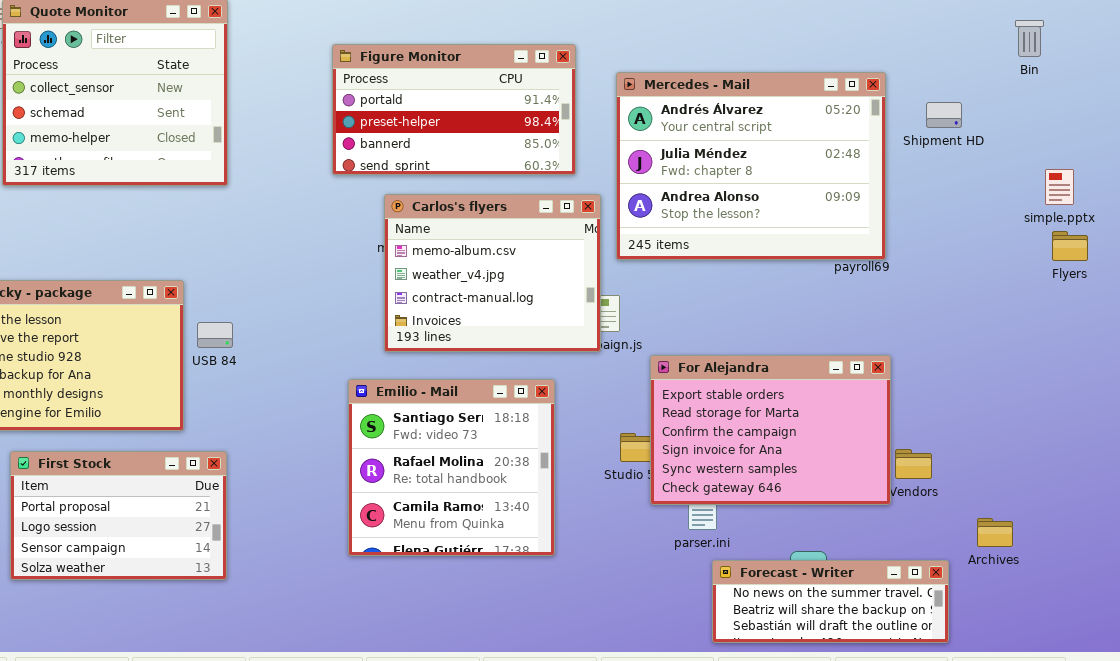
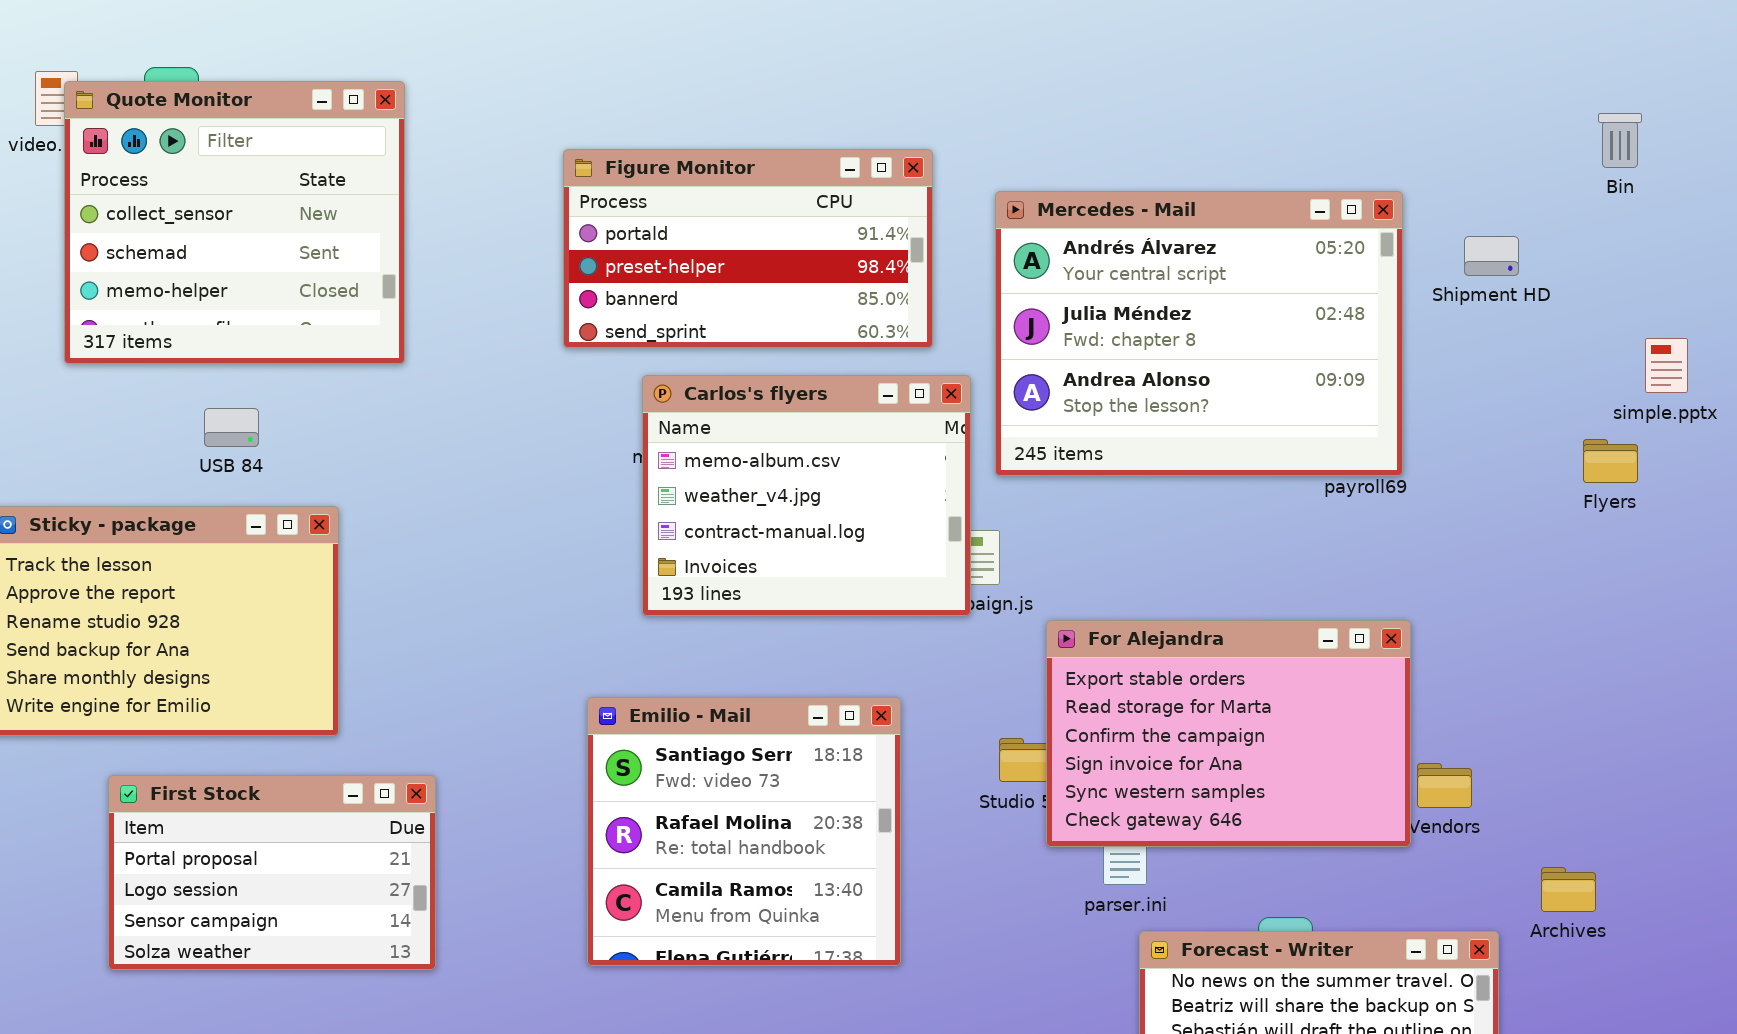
Flyers: [1052,231,1088,261] -> [1583,439,1638,483], moved
USB 84: [197,322,233,348] -> [204,408,259,447], moved
Emilio - Mail: [348,379,555,556] -> [587,697,901,966], moved
First Stock: [10,451,227,580] -> [108,775,436,970], moved

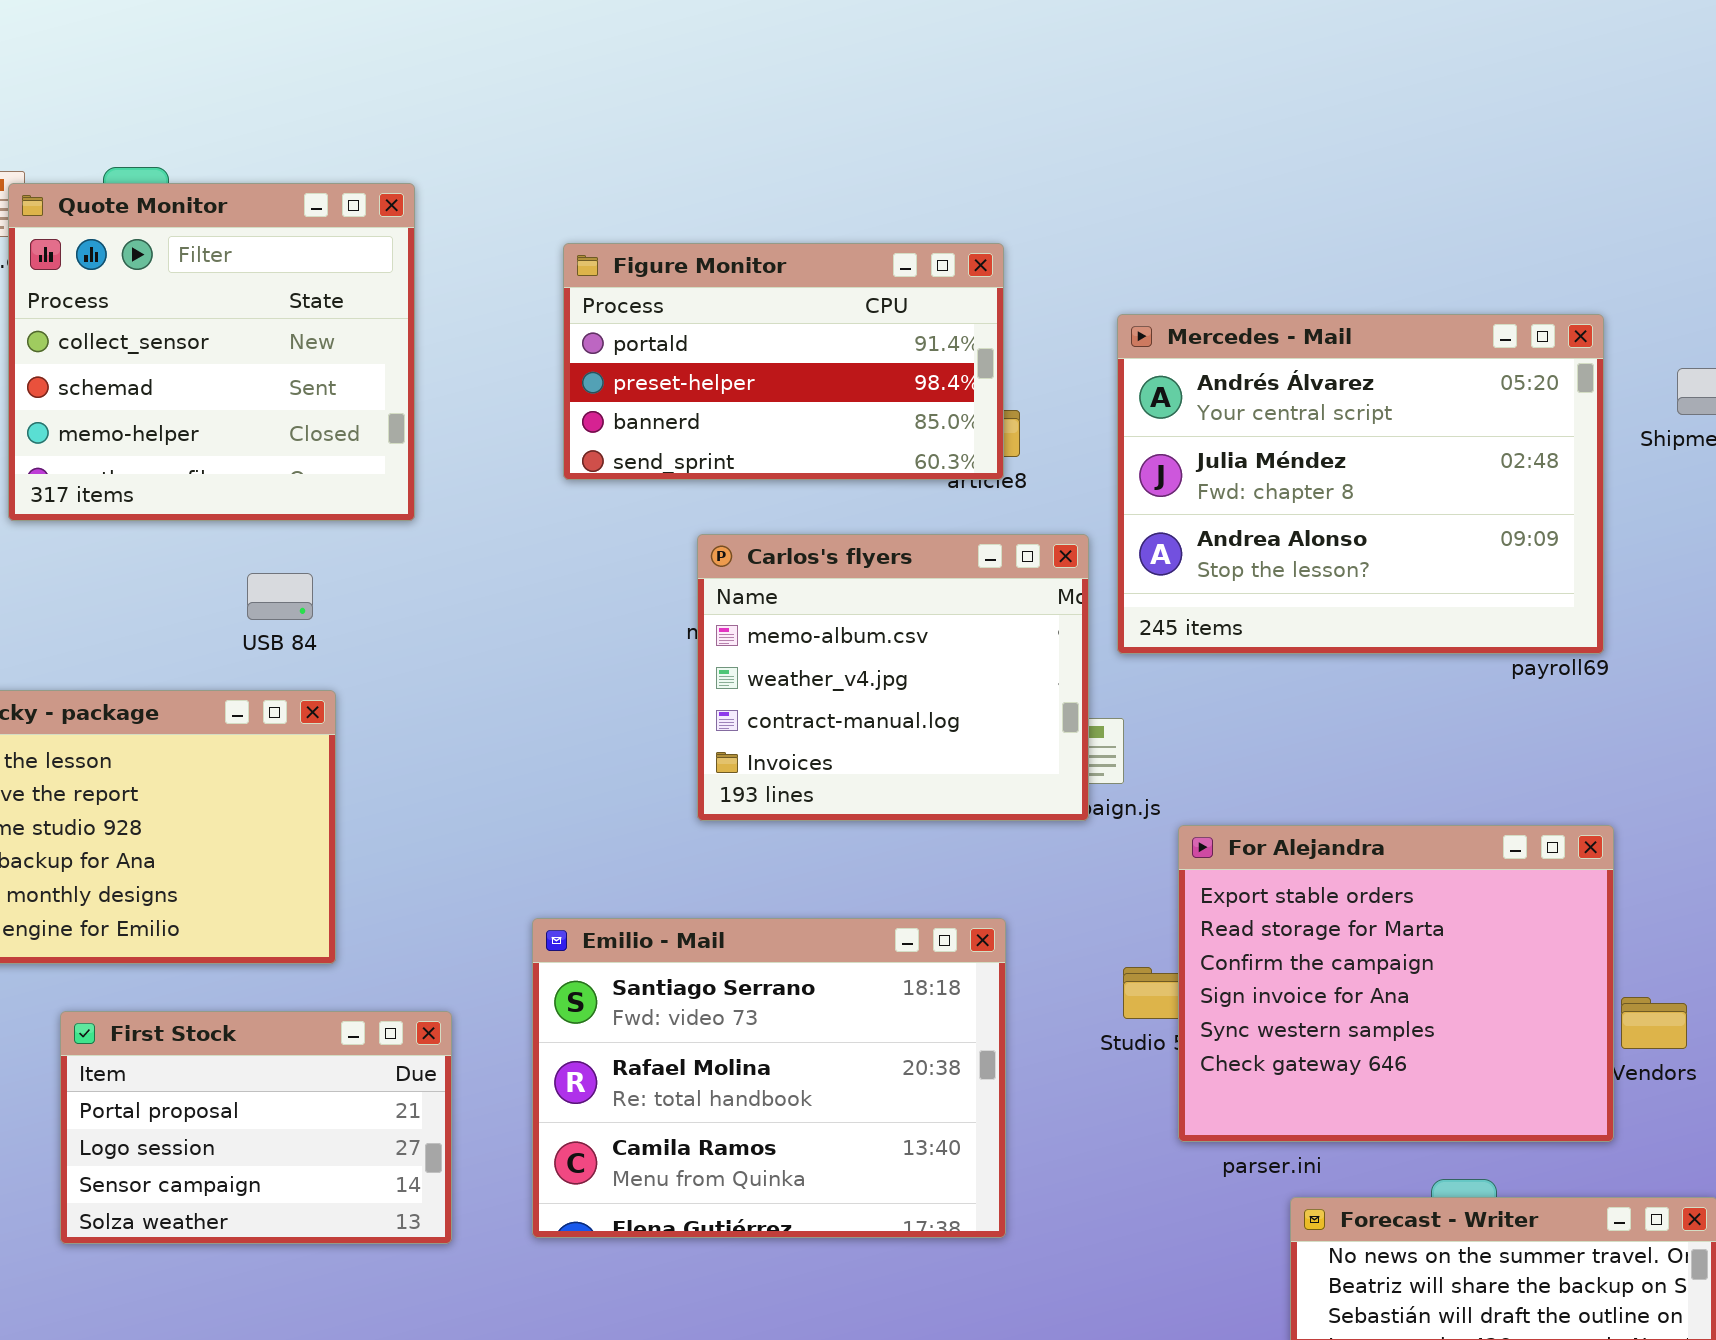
Figure Monitor: [563,149,933,348] -> [563,243,1004,480], moved
USB 84: [204,408,259,447] -> [247,573,313,620], moved
For Alejandra: [1046,620,1411,847] -> [1178,825,1614,1142], resized
Emilio - Mail: [587,697,901,966] -> [532,918,1006,1238], resized

